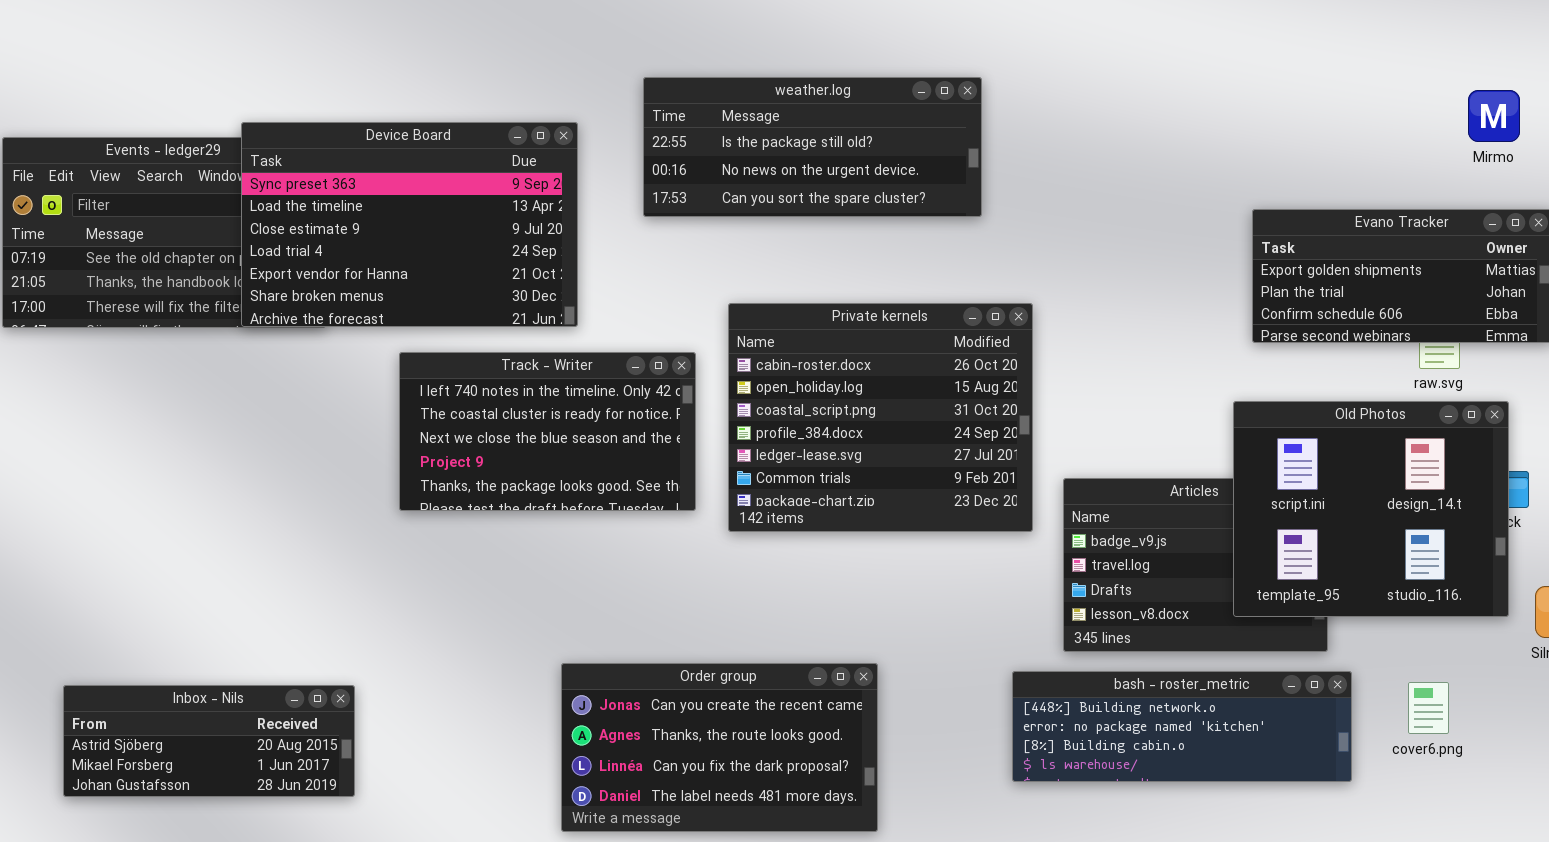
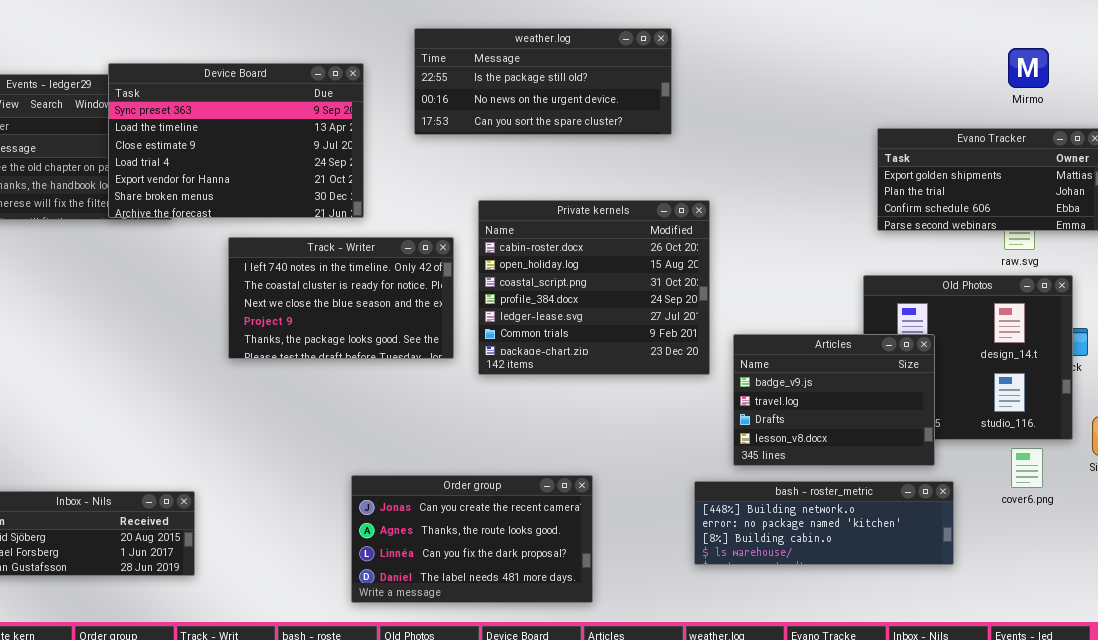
Mirmo: [1468,90,1520,142] -> [1008,48,1049,88], moved
Articles: [1063,478,1328,652] -> [733,334,935,466], raised
cover6.png: [1408,682,1449,734] -> [1011,448,1043,488], moved

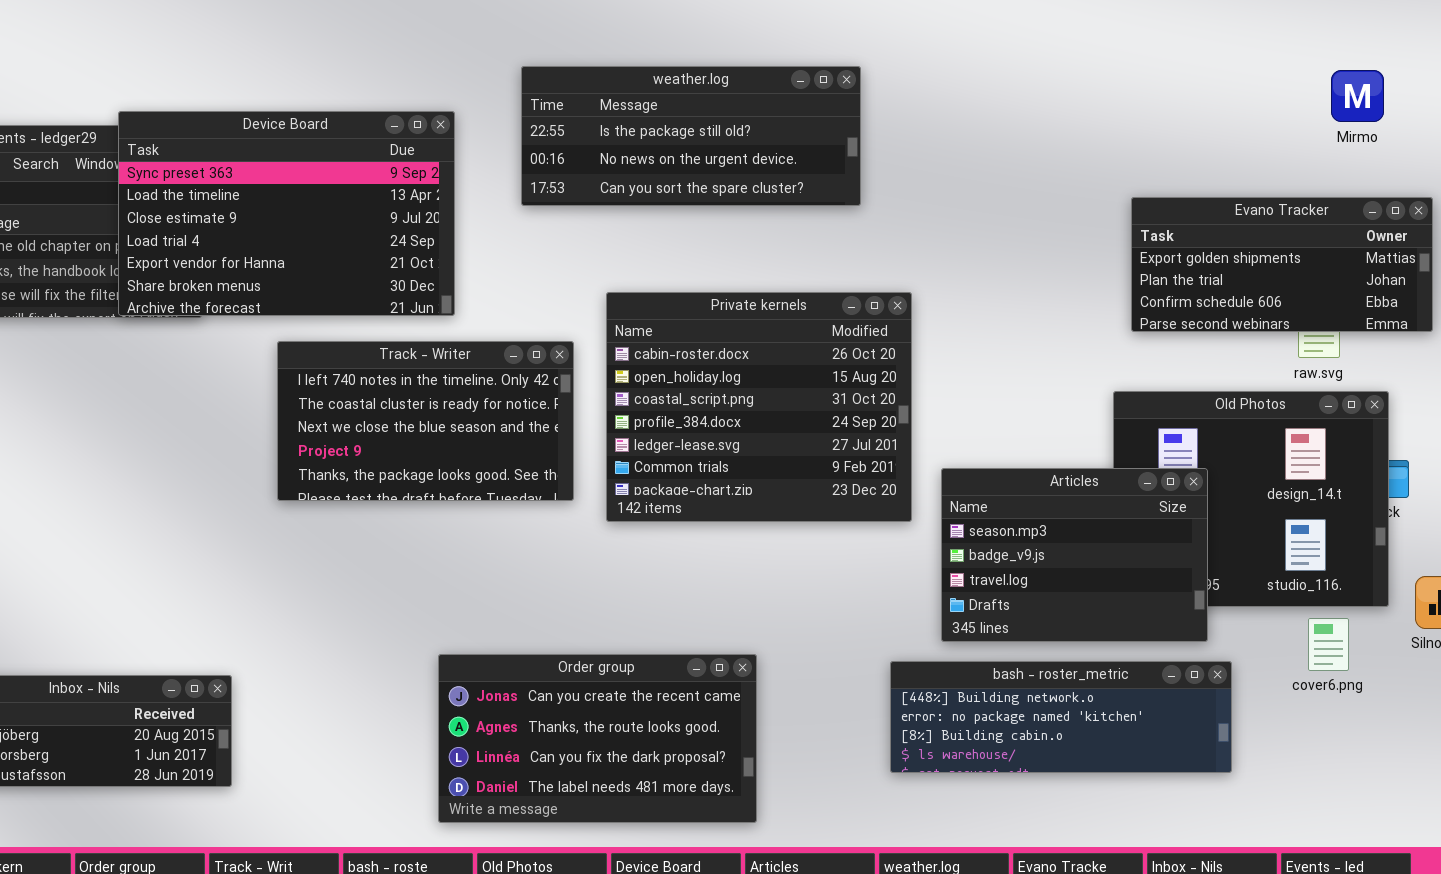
Mirmo: [1008,48,1049,88] -> [1331,70,1384,122], moved
Articles: [733,334,935,466] -> [941,468,1208,642], scrolled up 1 row

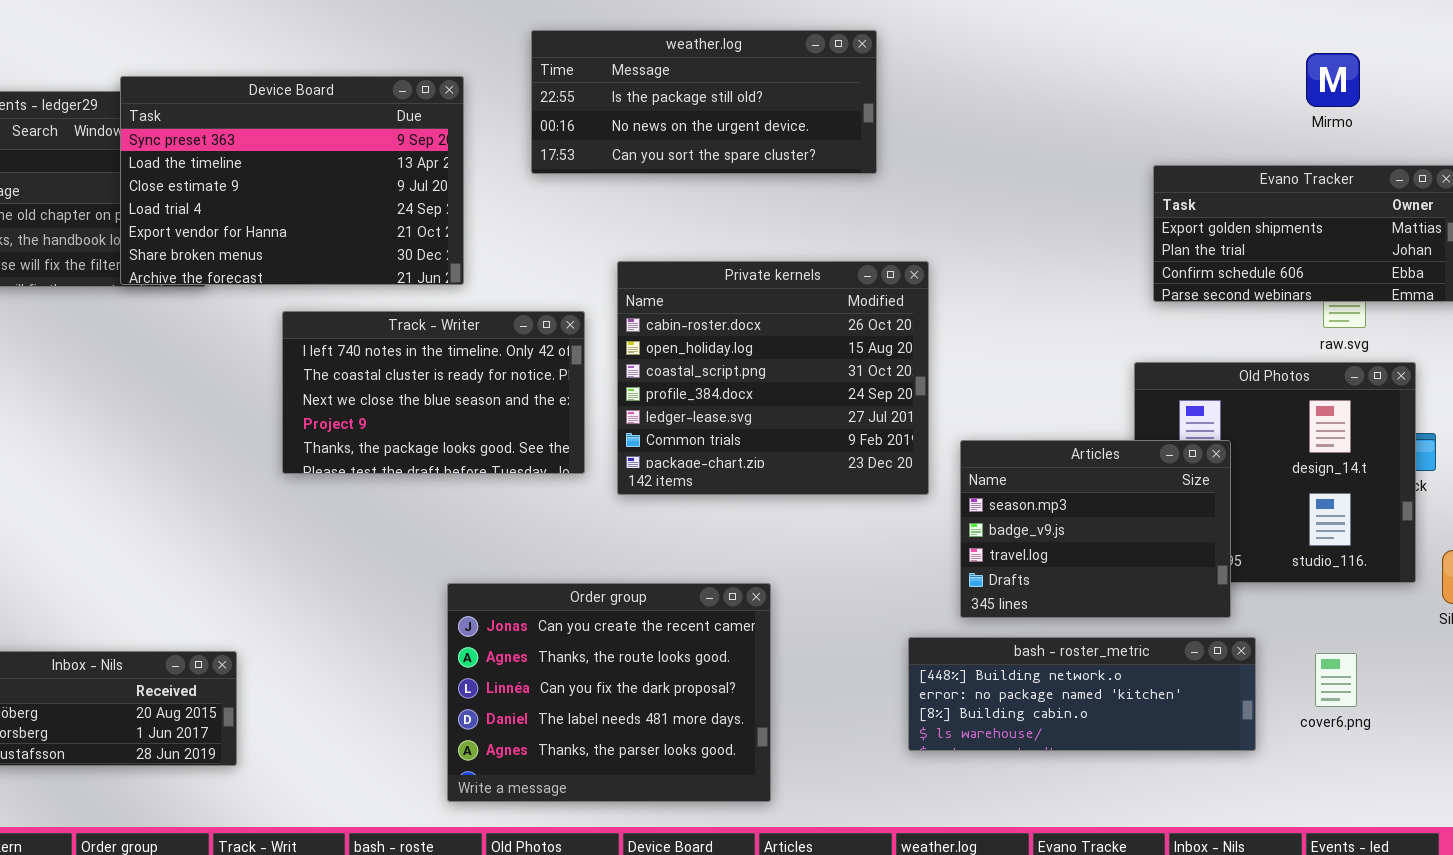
Mirmo: [1331,70,1384,122] -> [1306,53,1360,107], moved
cover6.png: [1308,618,1349,671] -> [1315,653,1357,707], moved
Order group: [438,654,757,823] -> [447,583,771,802], resized

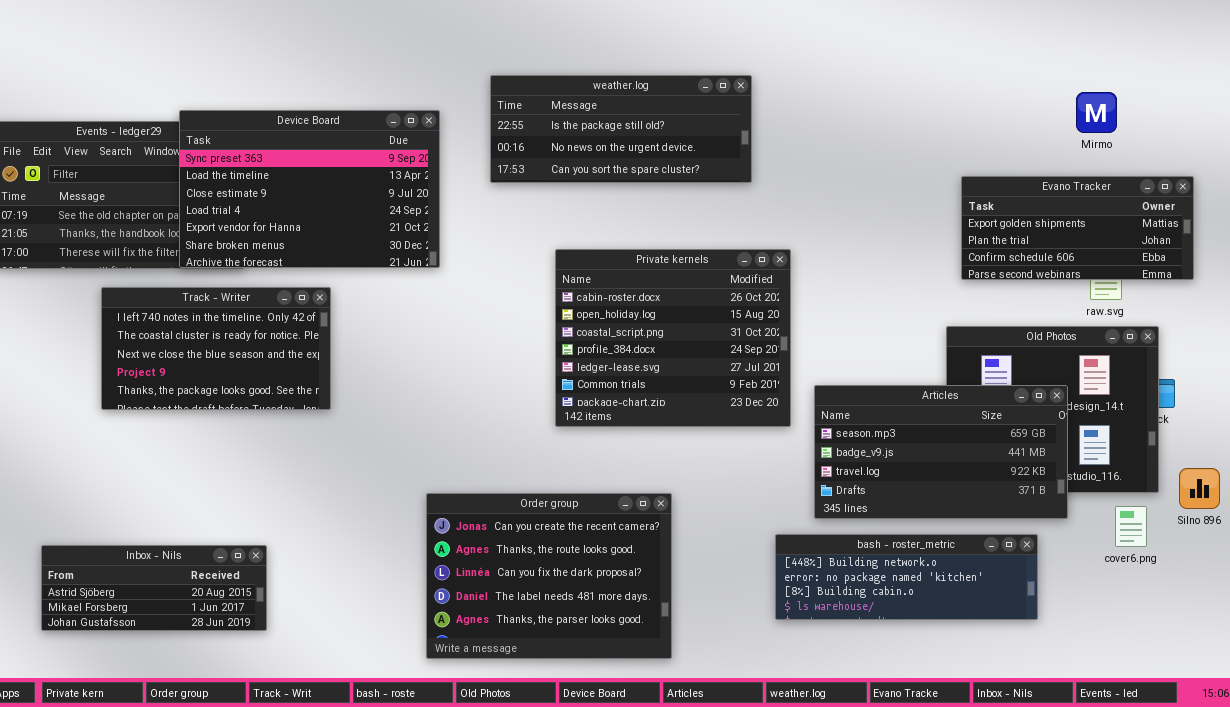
Track - Writer: [282,311,585,474] -> [101,287,331,410], moved
Articles: [960,440,1231,618] -> [814,385,1068,519], resized
cover6.png: [1315,653,1357,707] -> [1115,506,1147,547], moved

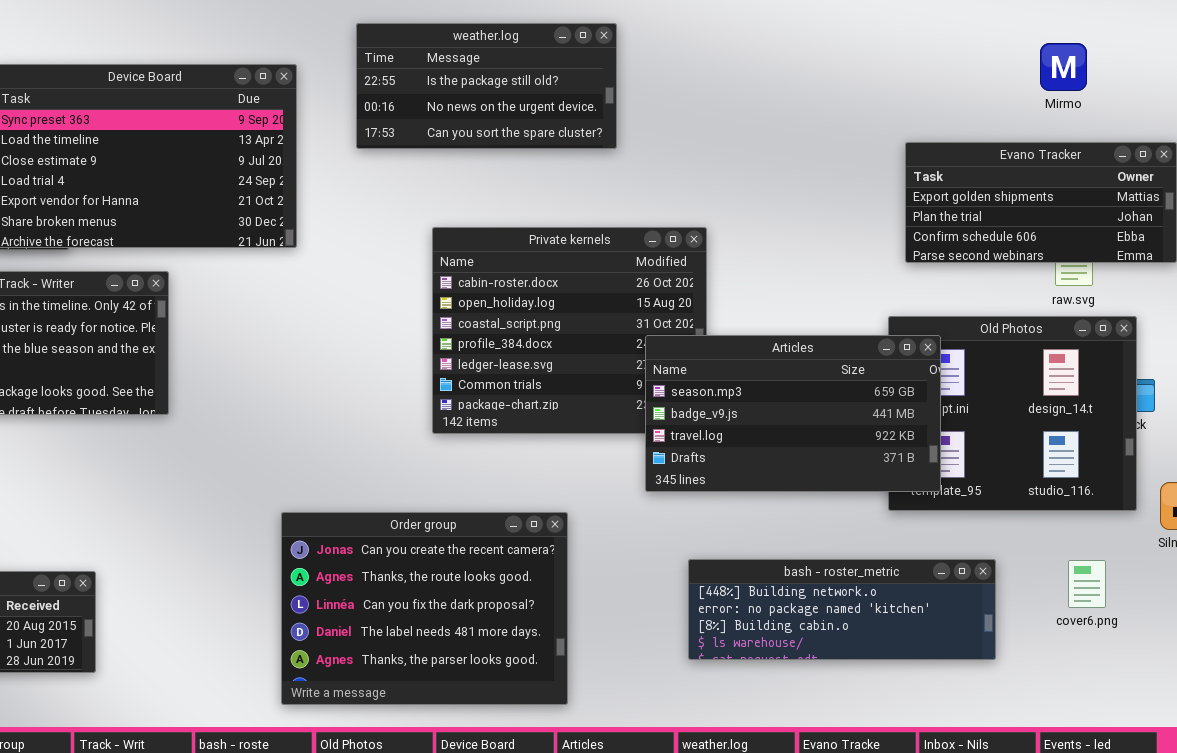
weather.log: [490,75,752,183] -> [356,23,617,149], resized
Articles: [814,385,1068,519] -> [645,335,941,492], moved
cover6.png: [1115,506,1147,547] -> [1068,560,1106,608], moved

